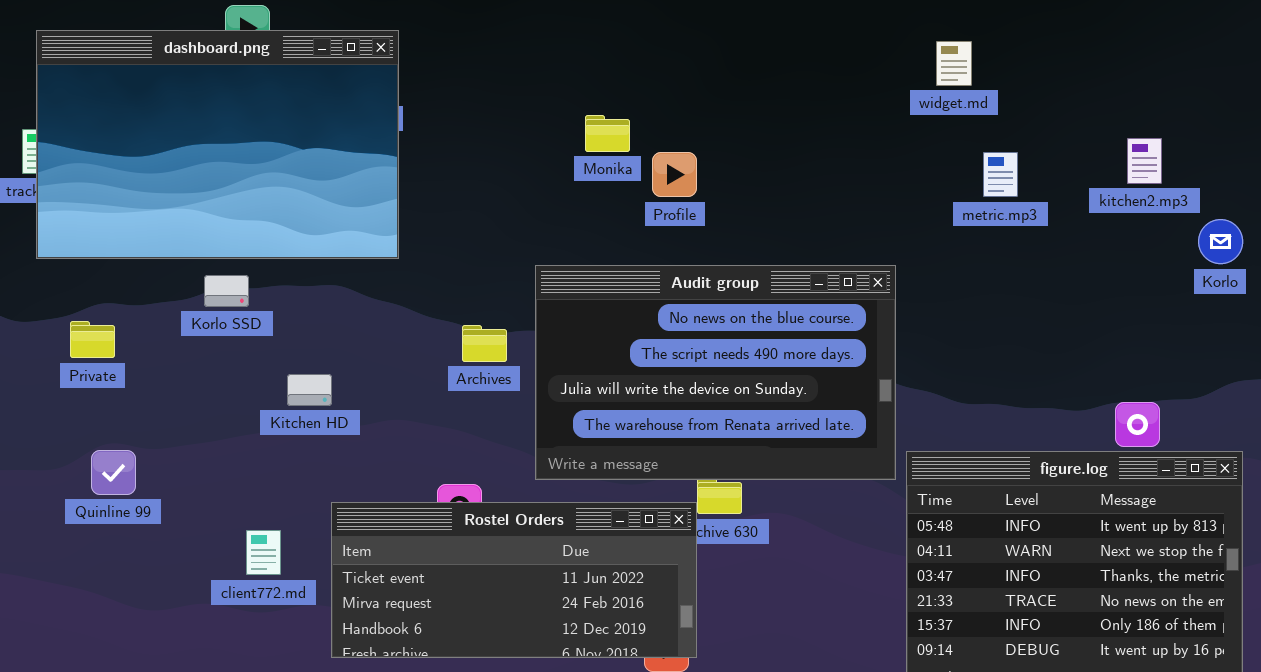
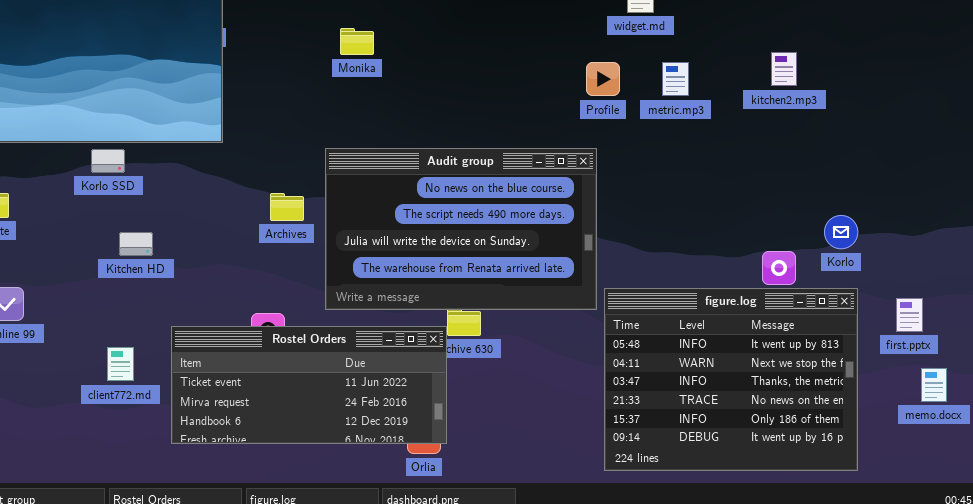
Monika: [585,115,630,152] -> [340,28,374,55], moved
Profile: [652,152,697,197] -> [586,62,620,96], moved
Korlo: [1198,219,1243,264] -> [824,215,858,249], moved
Korlo SSD: [204,275,249,307] -> [91,149,125,173], moved
Kitchen HD: [287,374,332,406] -> [119,232,153,256], moved

